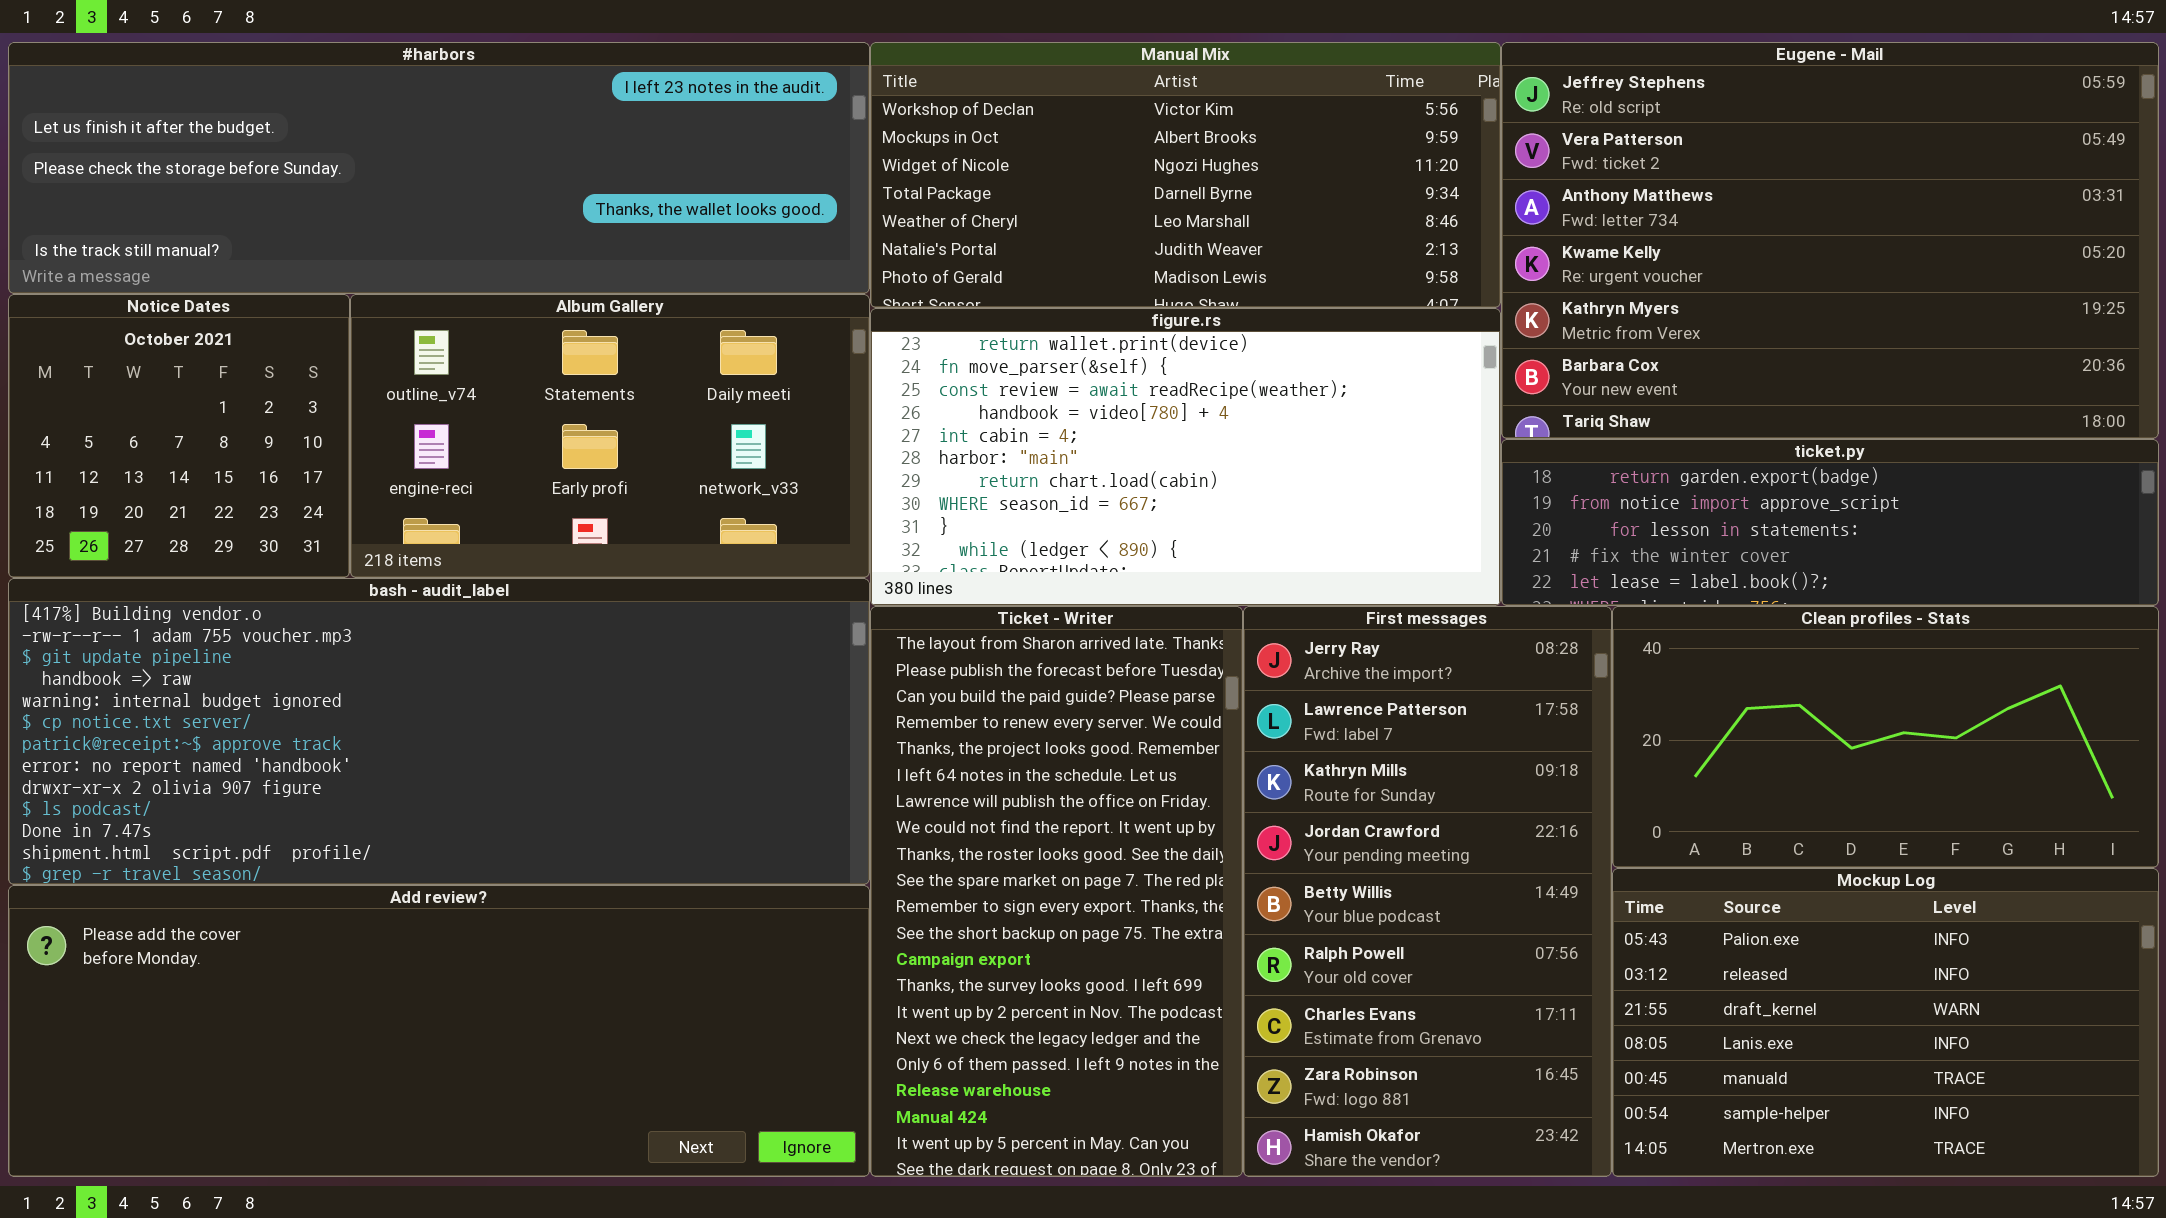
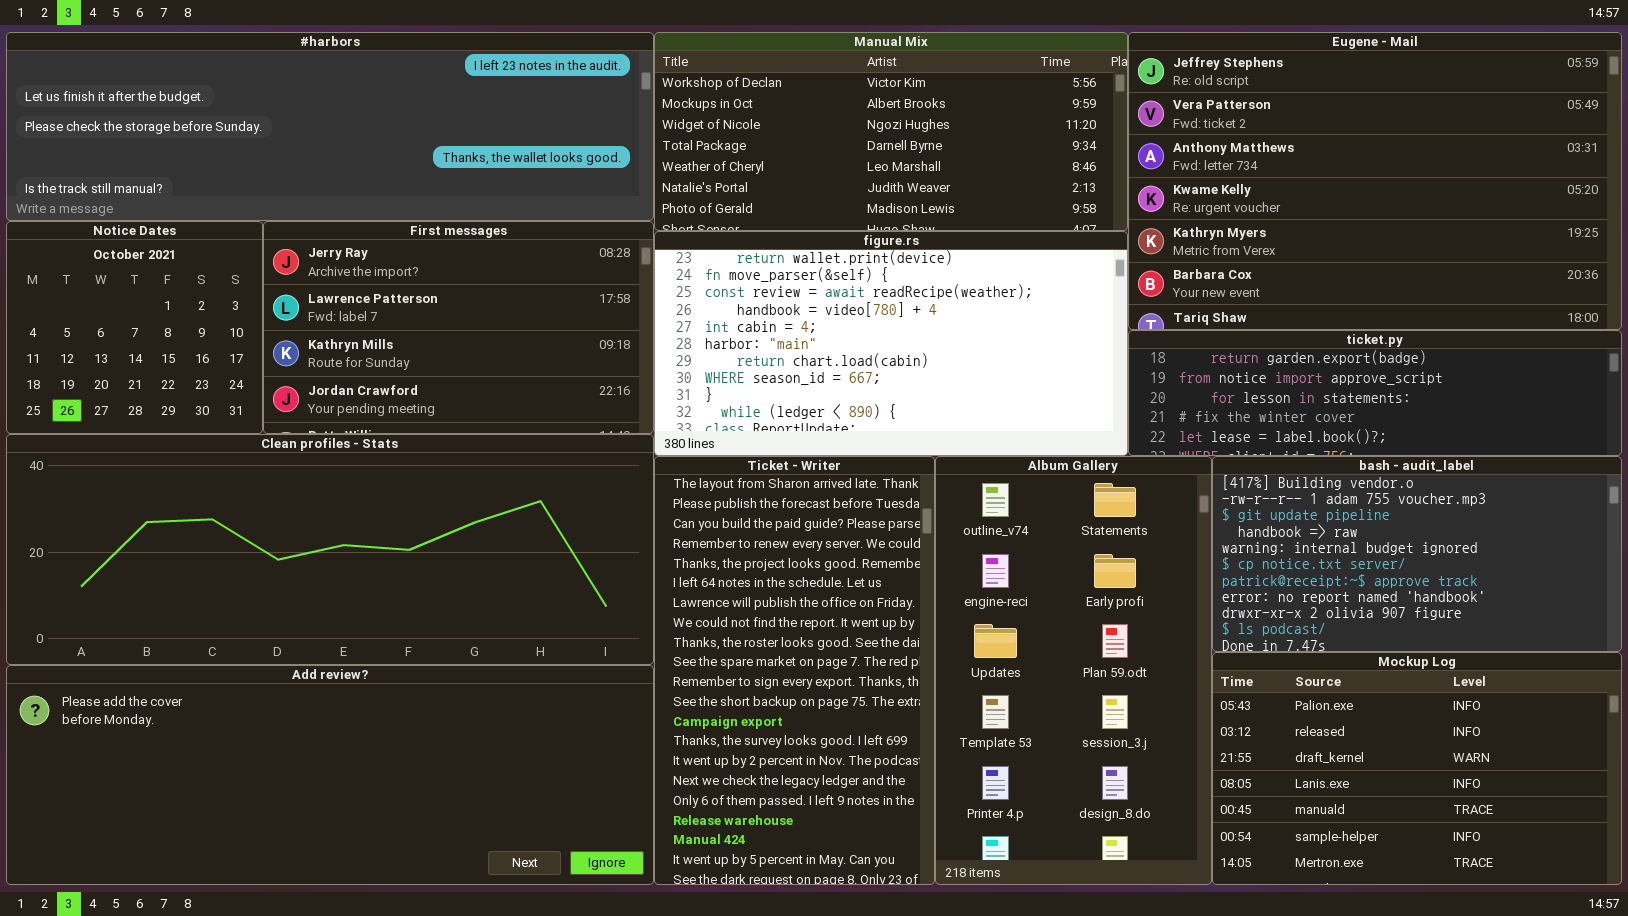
Album Gallery: [350,294,870,578] -> [935,456,1212,885], moved, resized
bash - audit_label: [8,578,870,885] -> [1212,456,1622,652], moved, resized
First messages: [1243,606,1612,1177] -> [263,221,654,434], moved, resized
Clean profiles - Stats: [1612,606,2159,868] -> [6,434,654,665], moved, resized

